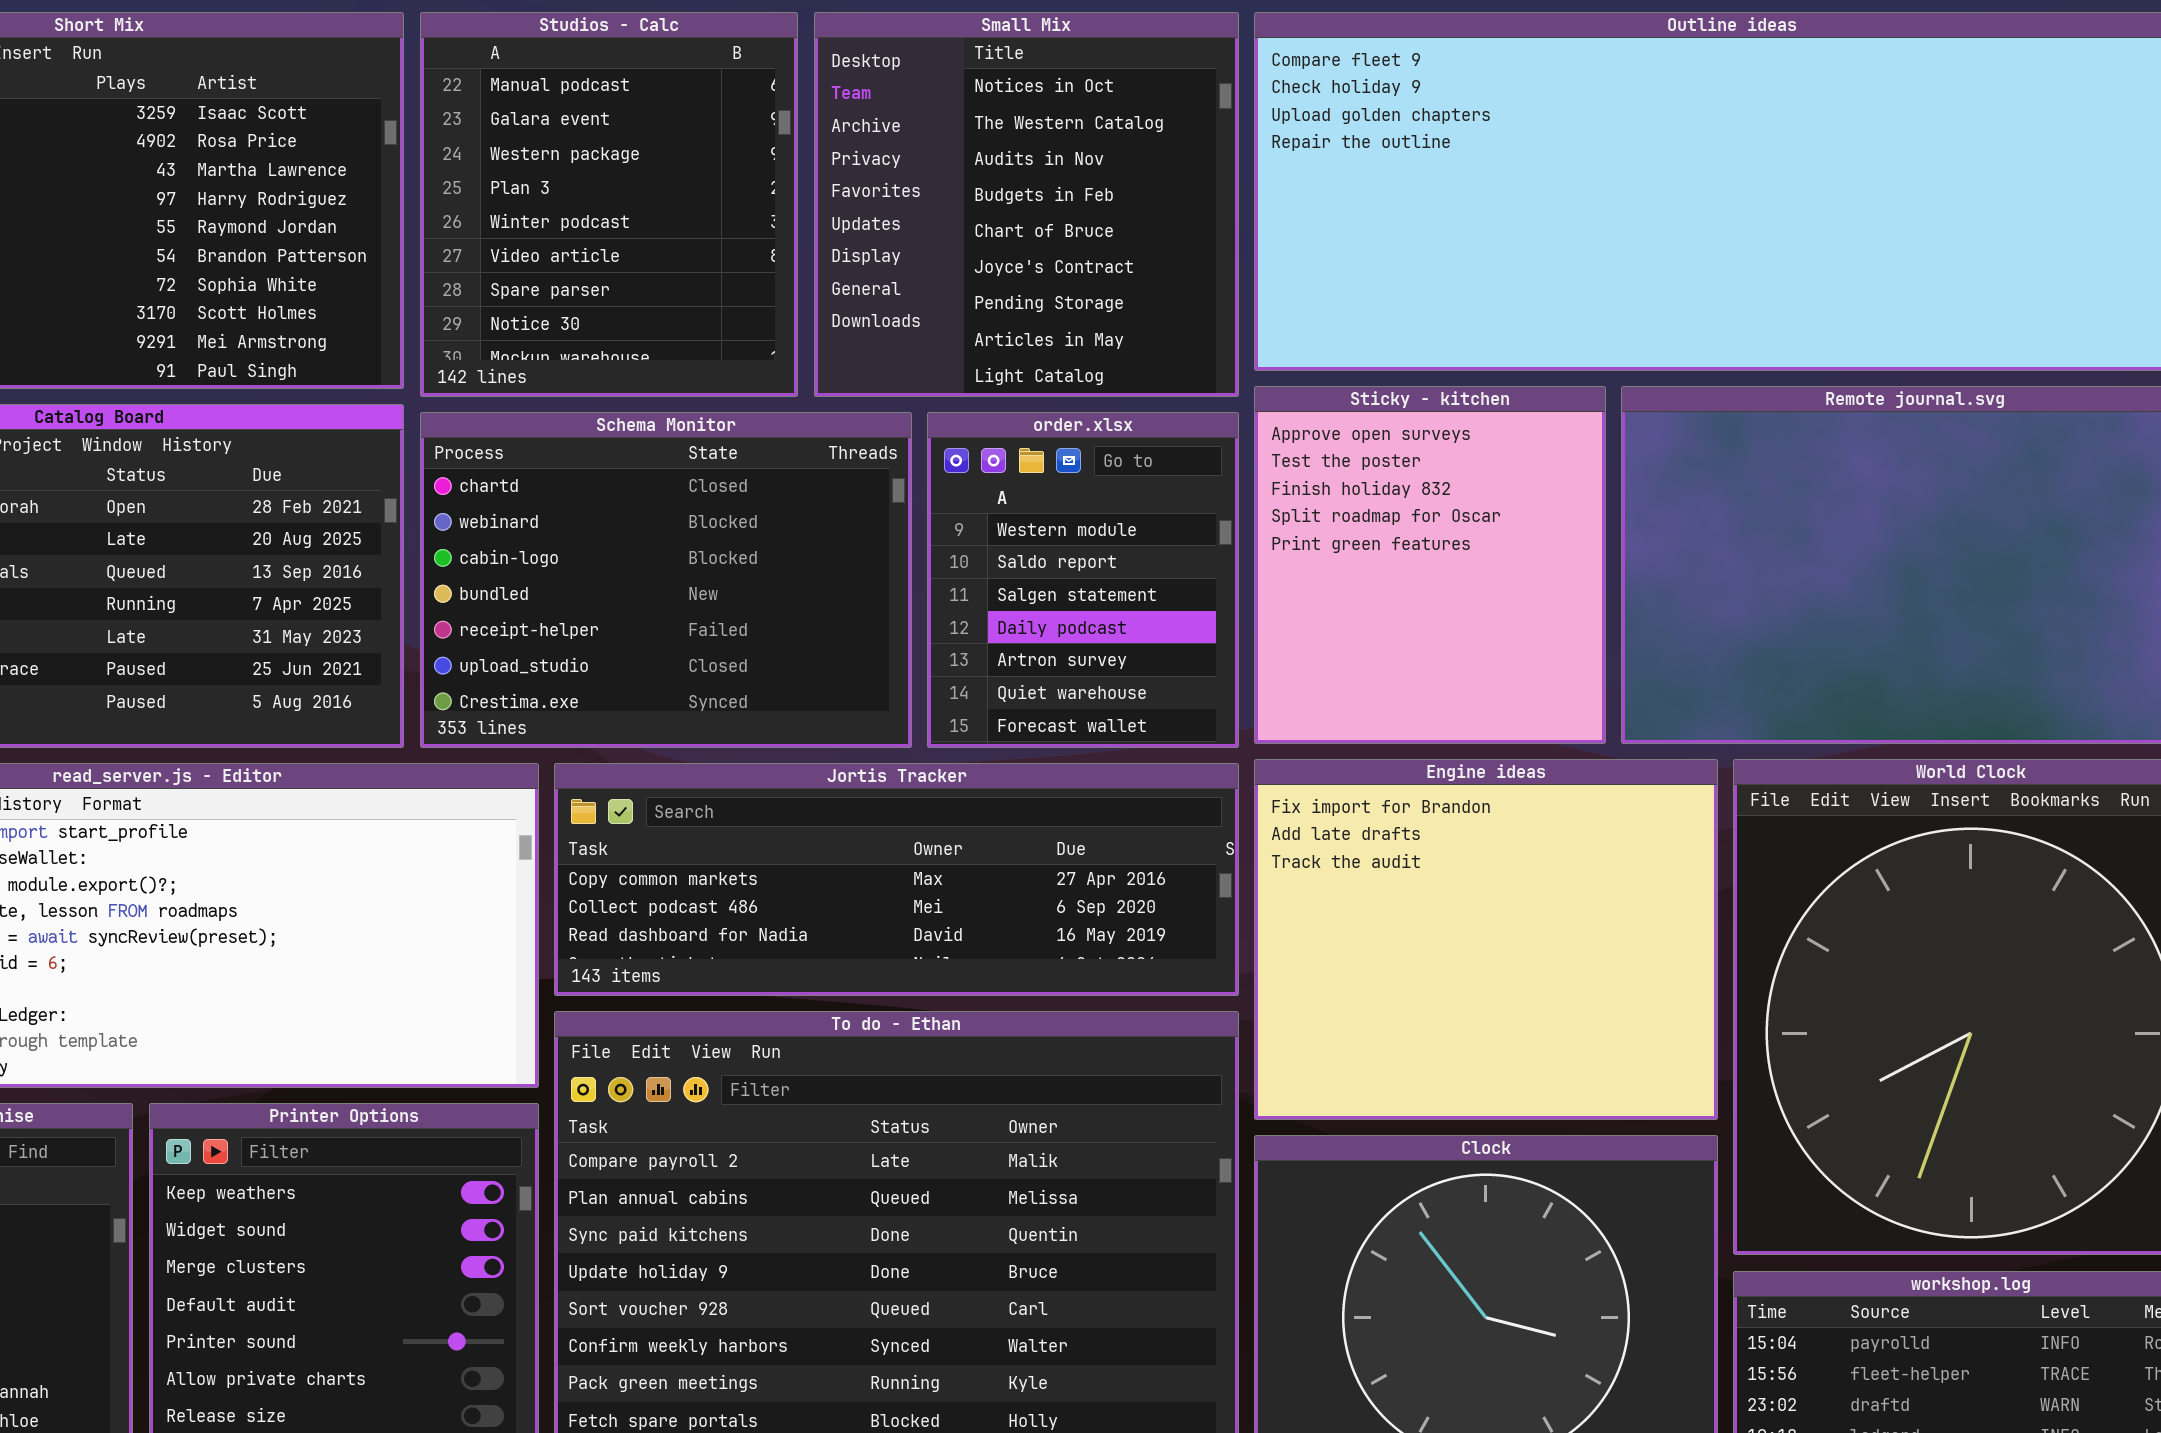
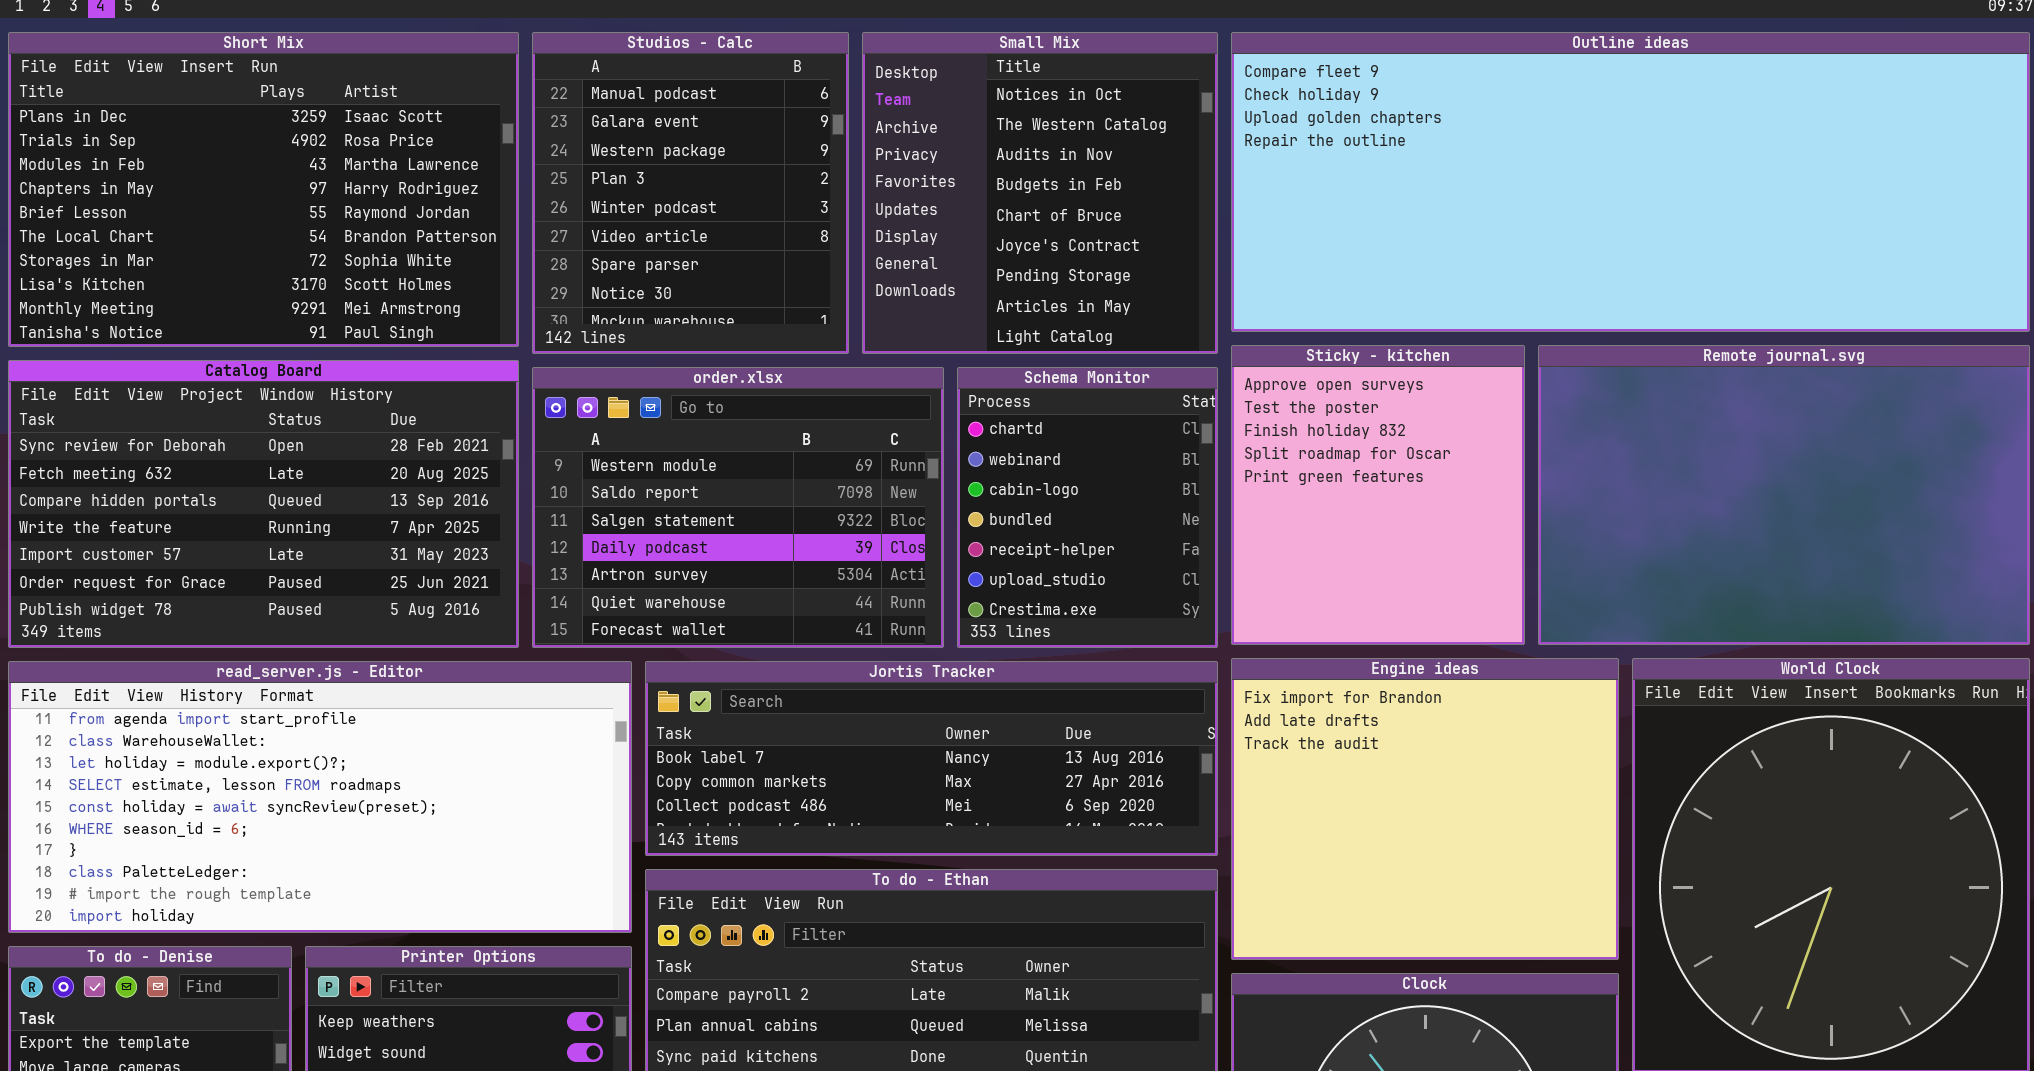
Schema Monitor: [420,412,912,748] -> [957,367,1218,648], moved, resized
order.xlsx: [927,412,1239,748] -> [532,367,944,648], moved, resized
Jortis Tracker: [554,763,1239,996] -> [645,661,1218,856], scrolled up 1 row

